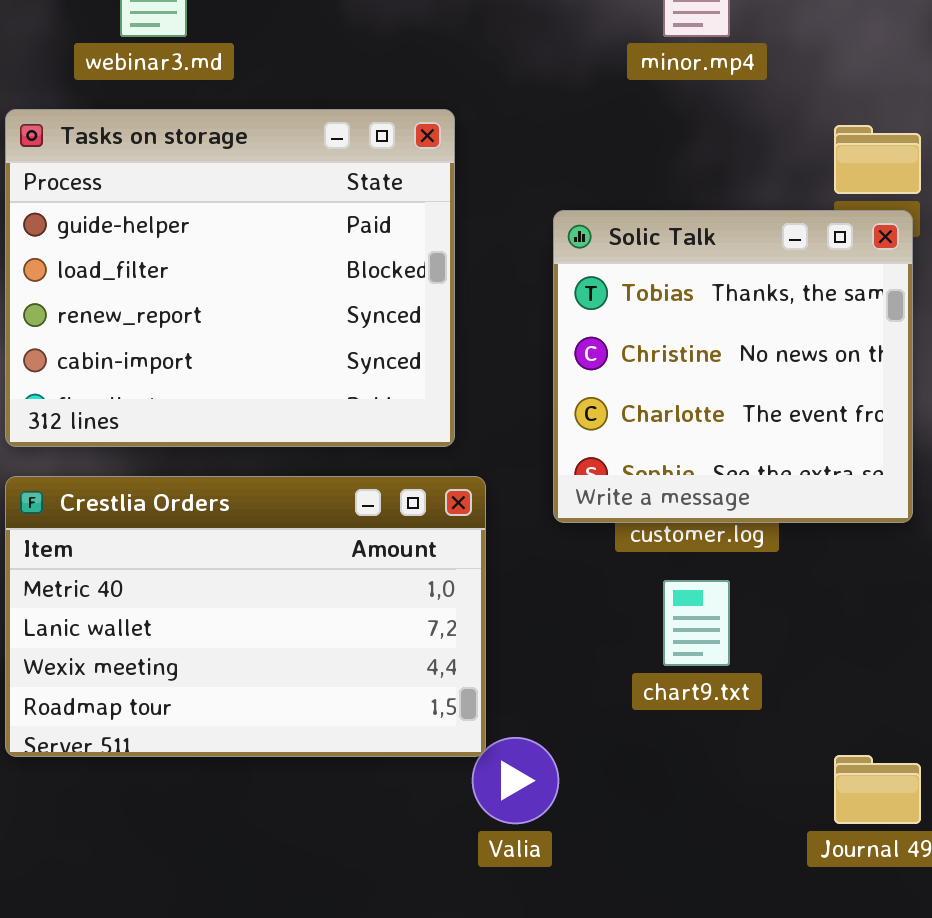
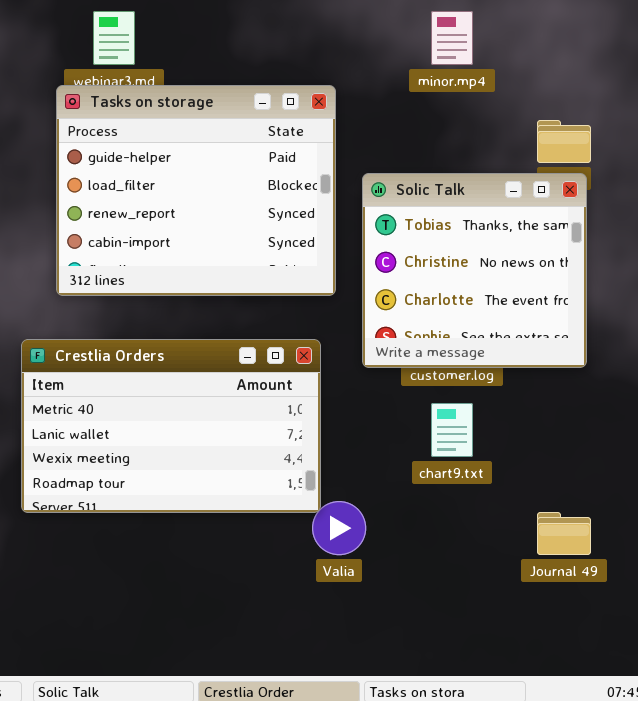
Tasks on storage: [5,109,455,447] -> [56,85,336,296], moved

